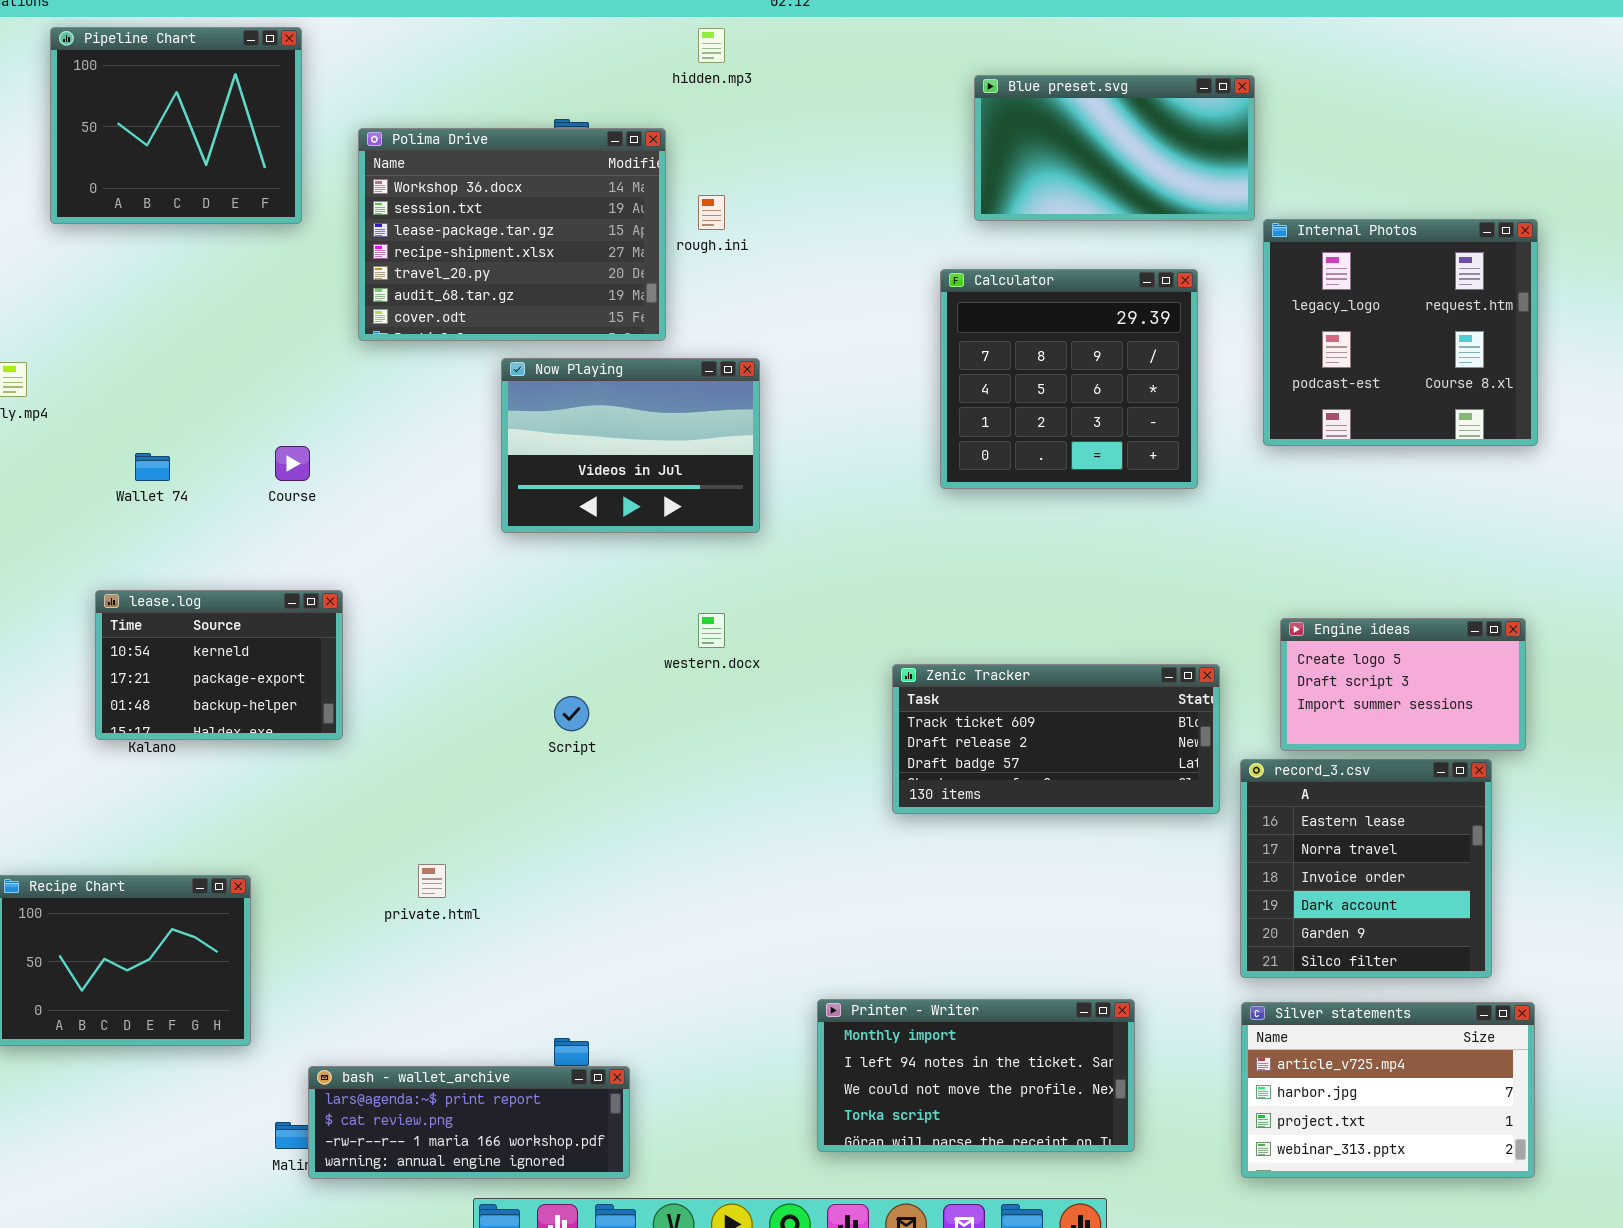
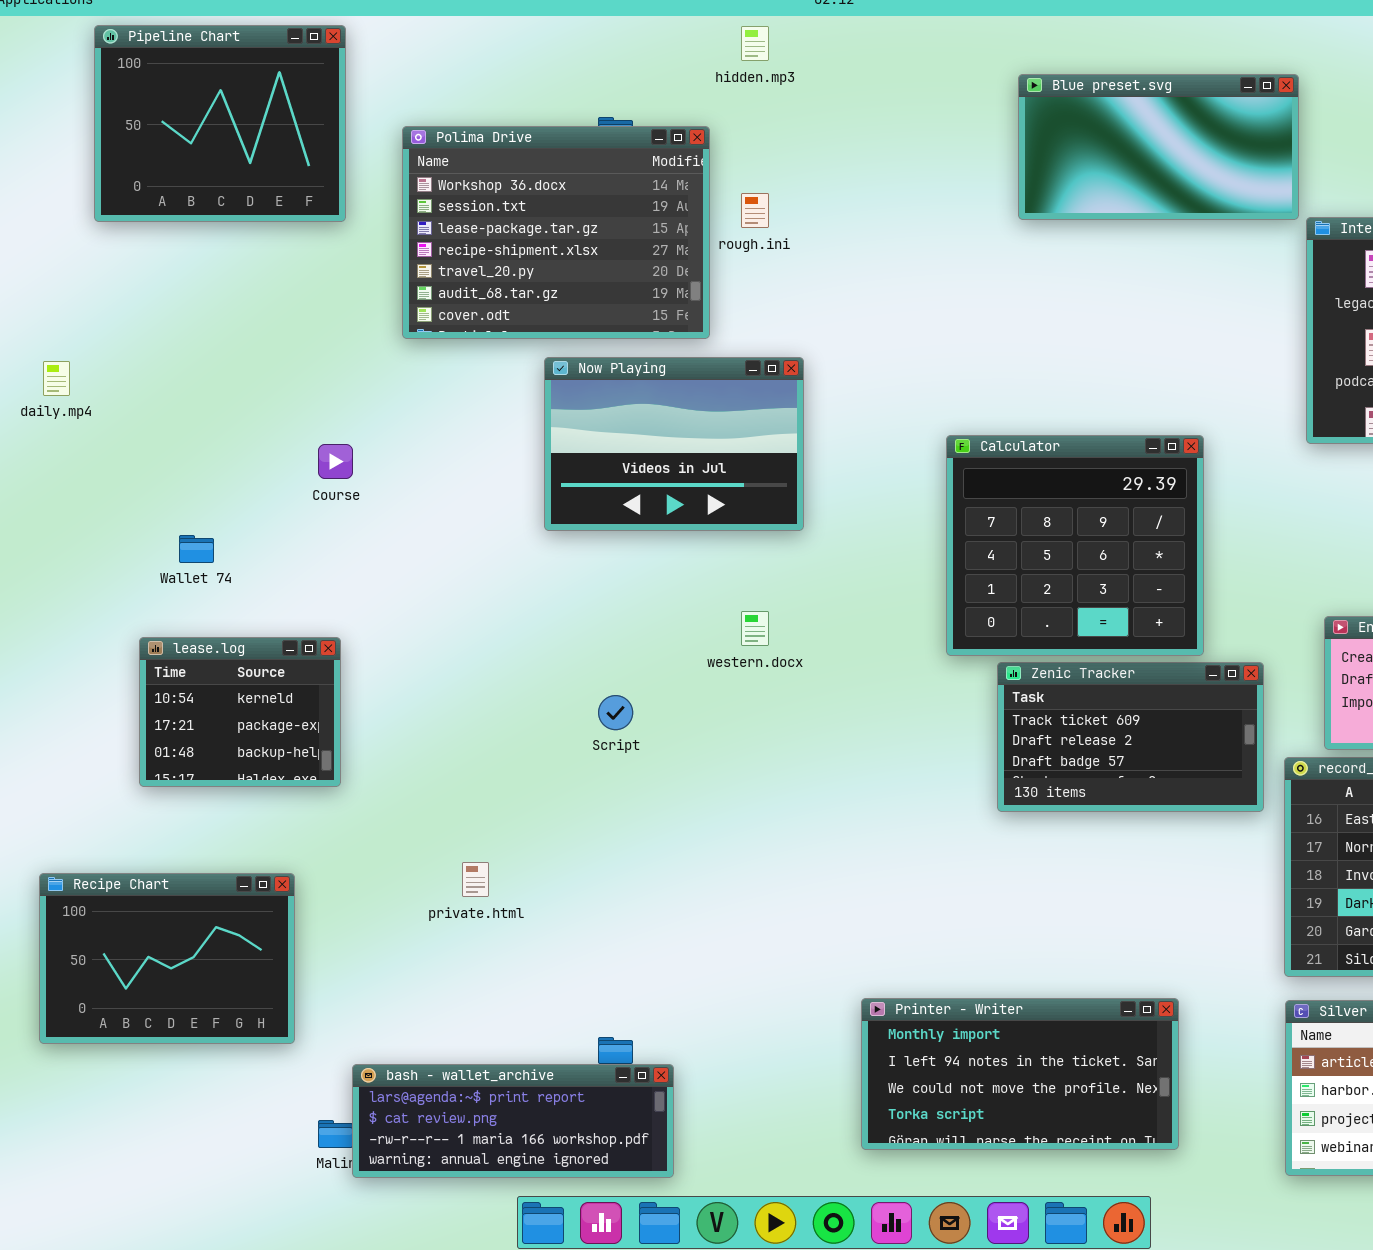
Calculator: [940,269,1198,489] -> [946,435,1204,656], moved
Wallet 74: [135,453,170,481] -> [179,535,214,563], moved
lease.log: [95,590,343,740] -> [139,637,341,787], moved, resized
Zenic Tracker: [892,664,1220,814] -> [997,662,1264,812], resized

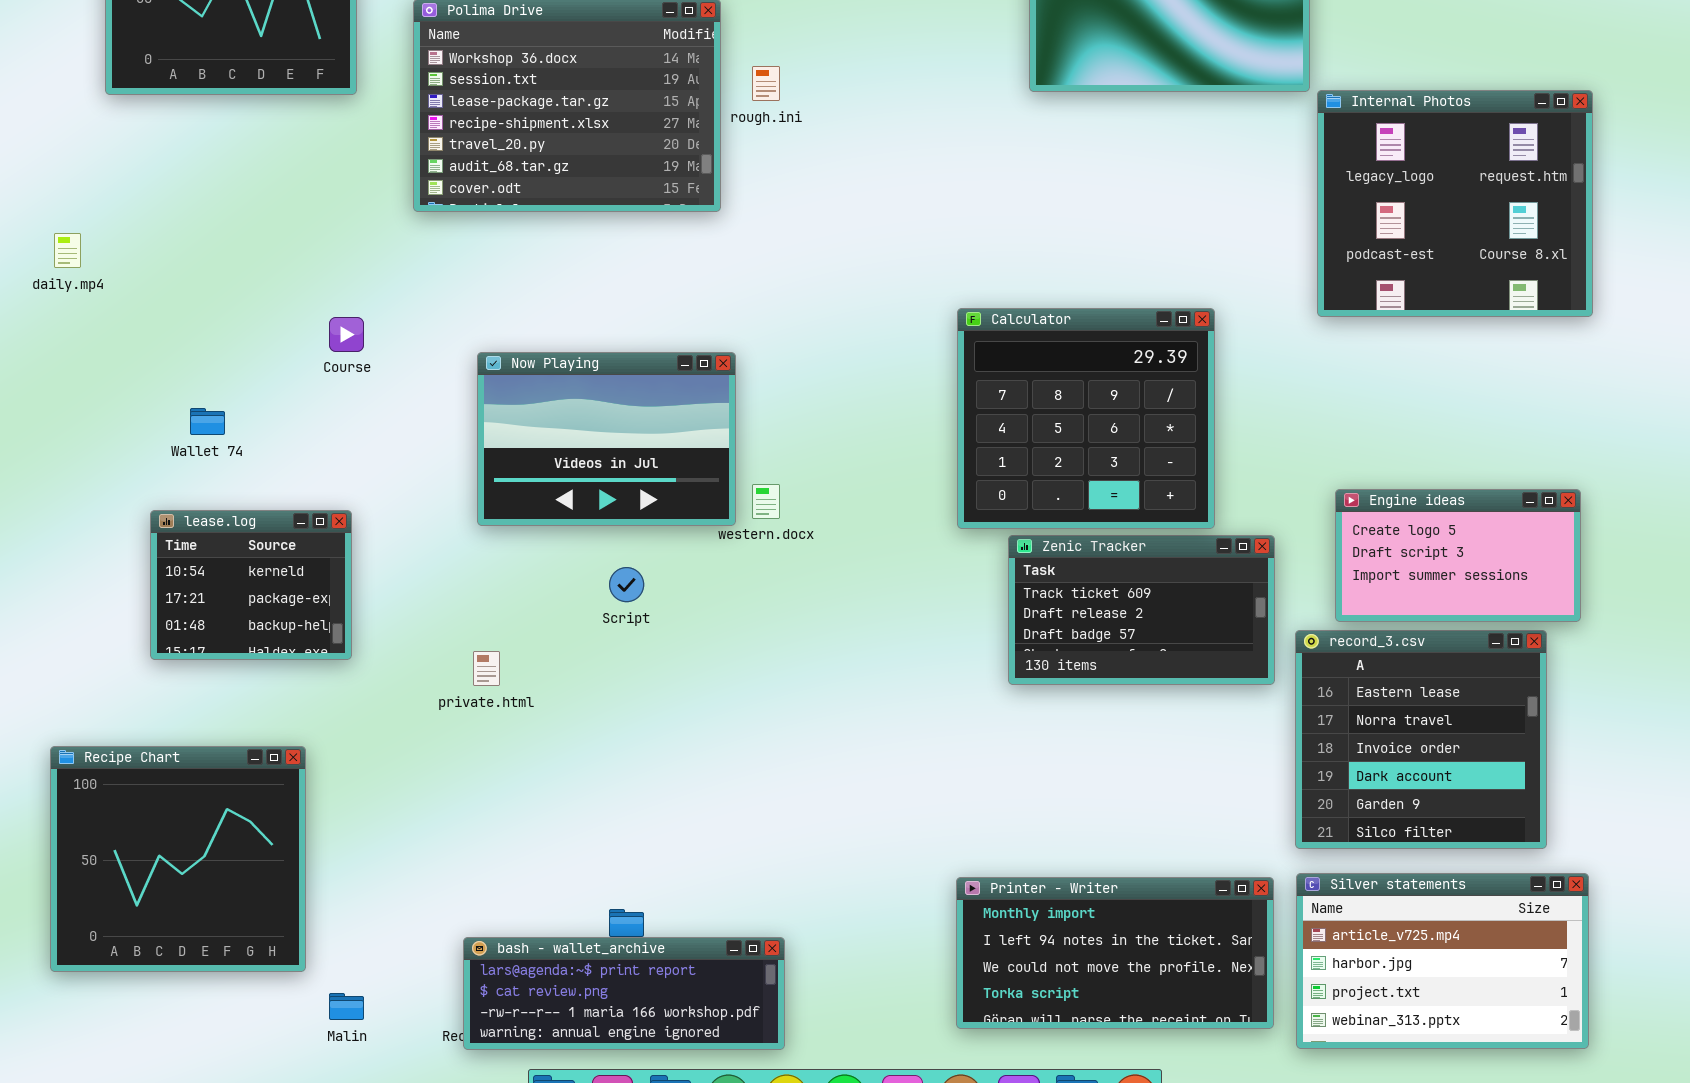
Now Playing: [544,357,804,531] -> [477,352,736,526], moved
private.html: [462,862,489,897] -> [473,651,500,686], moved
Recipe Chart: [39,873,295,1044] -> [50,746,306,972], resized
Printer - Writer: [861,998,1179,1150] -> [956,877,1274,1029], moved
bash - wallet_archive: [352,1064,674,1178] -> [463,937,785,1050], moved

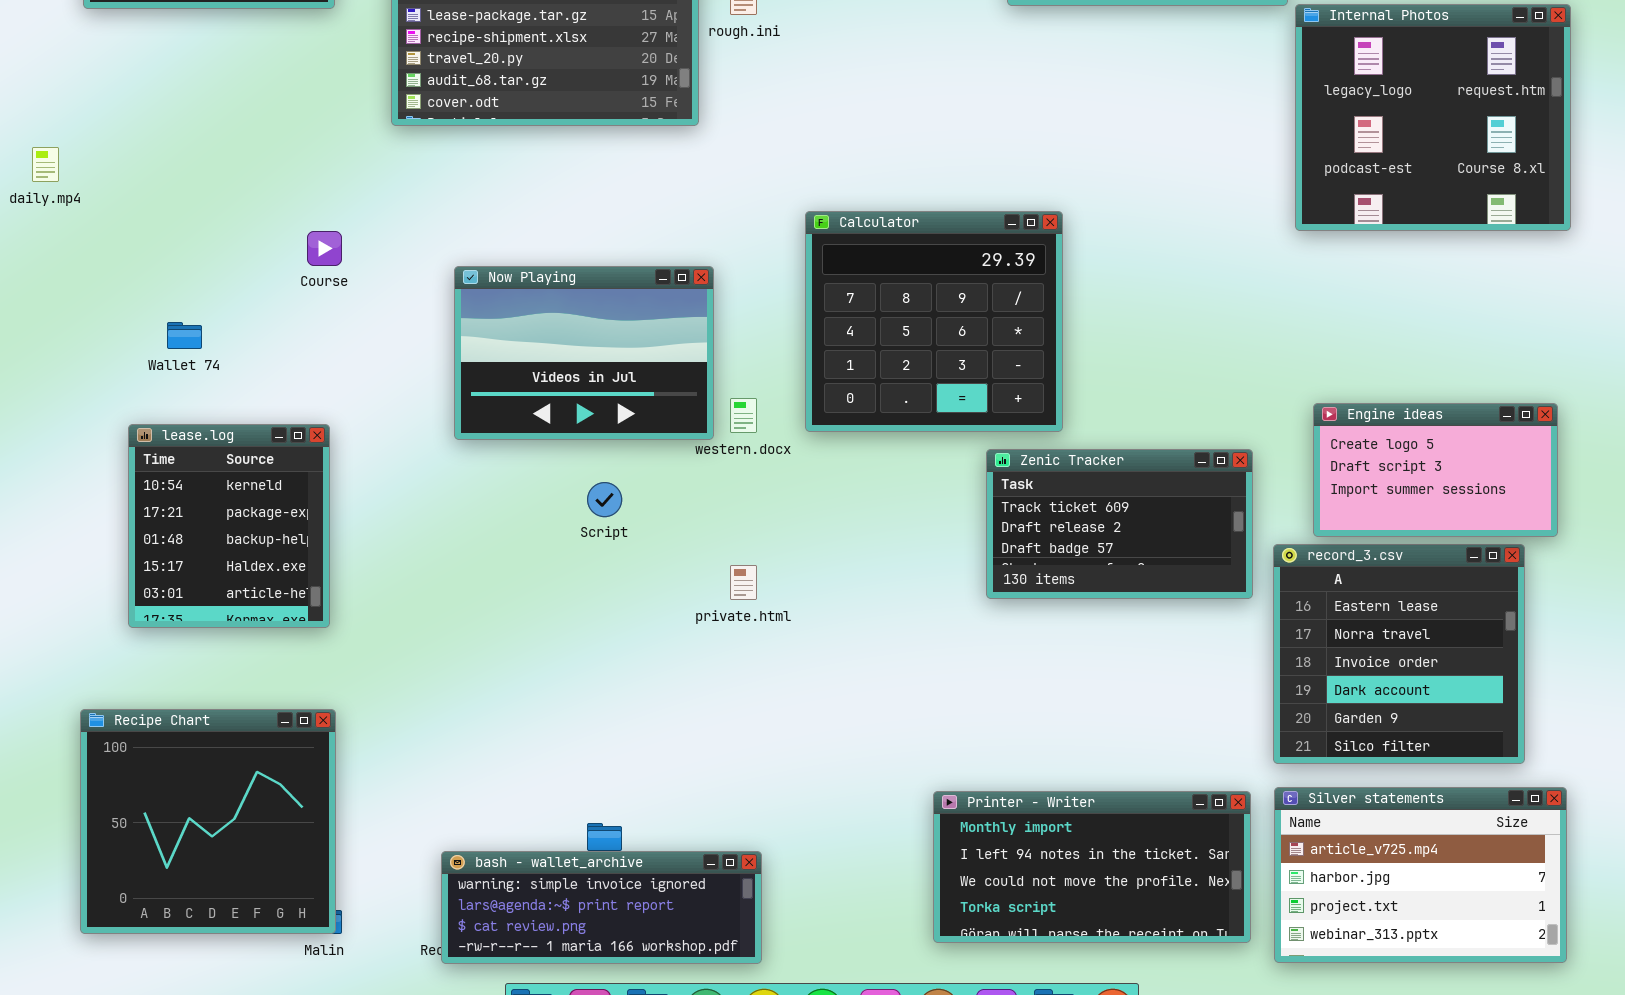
Calculator: [957,308,1215,529] -> [805,211,1063,432], moved
lease.log: [150,510,352,660] -> [128,424,330,628], resized
private.html: [473,651,500,686] -> [730,565,757,600], moved
Recipe Chart: [50,746,306,972] -> [80,709,336,934], moved
bash - wallet_archive: [463,937,785,1050] -> [441,851,762,964], scrolled up 1 row

